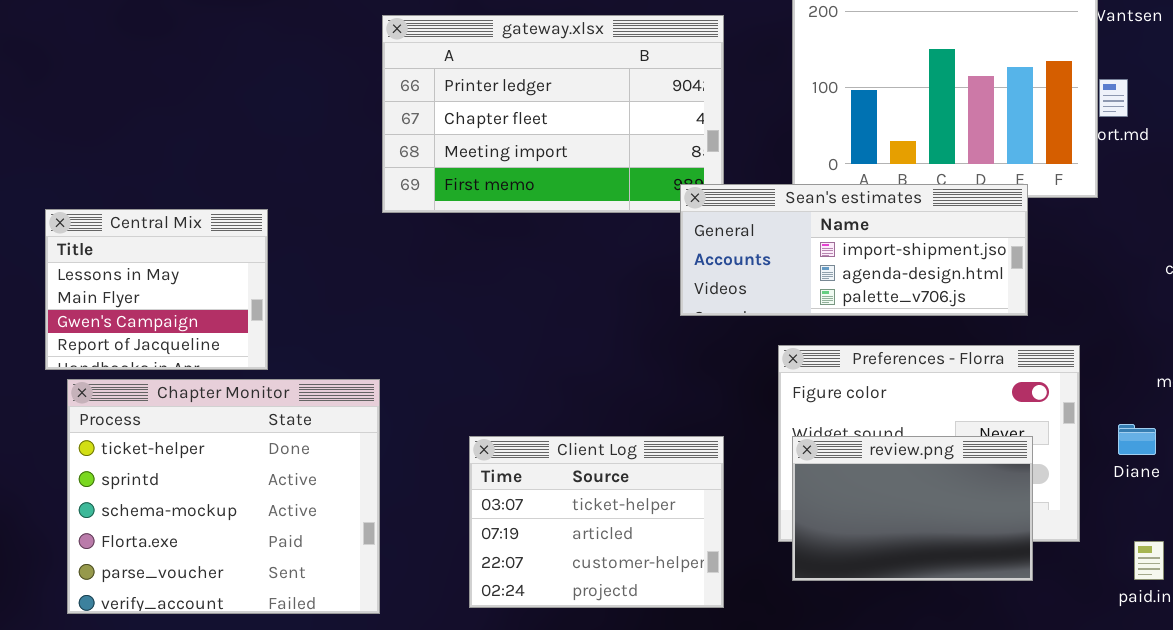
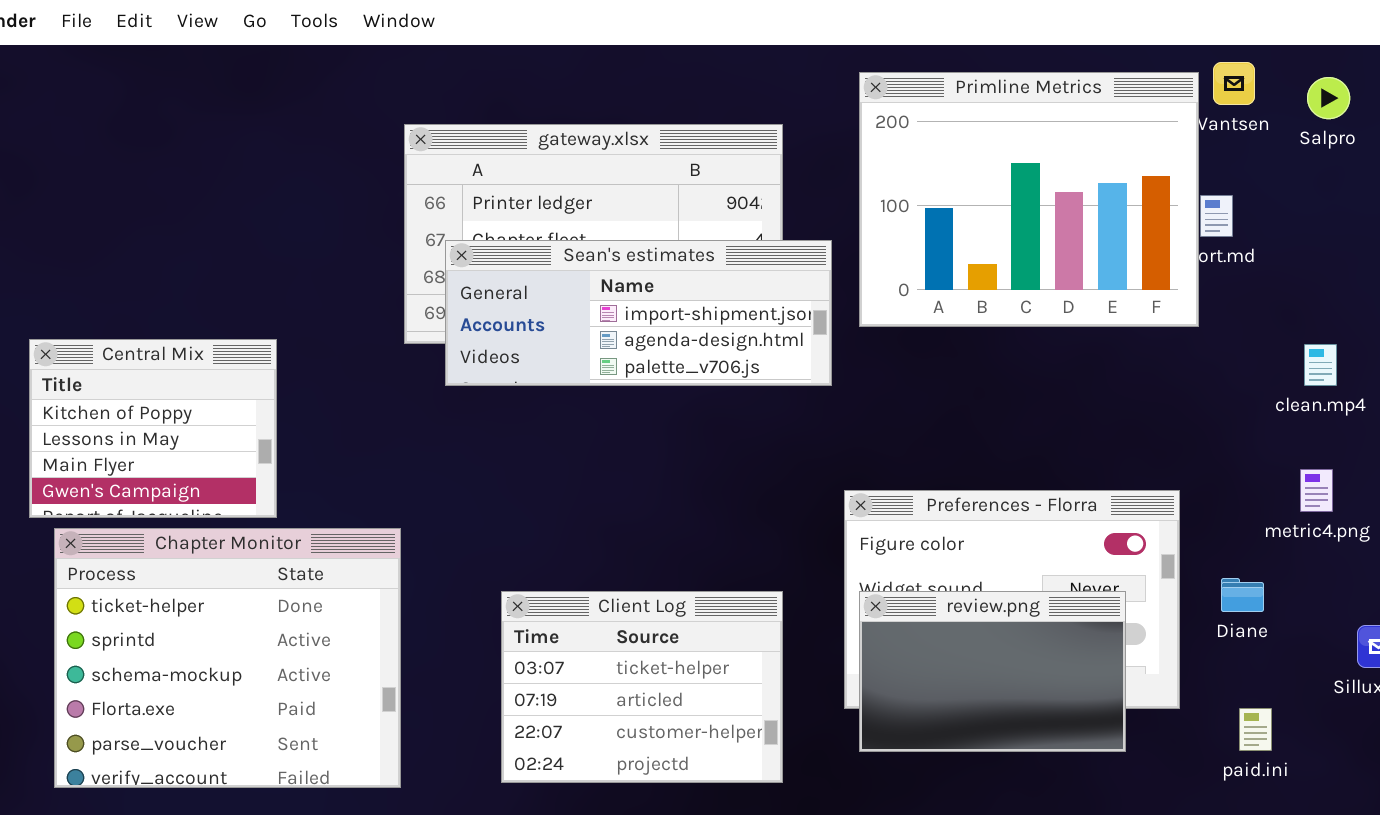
Sean's estimates: [680,184,1028,316] -> [445,240,832,386], moved
Central Mix: [45,209,268,370] -> [29,339,277,518], scrolled up 1 row

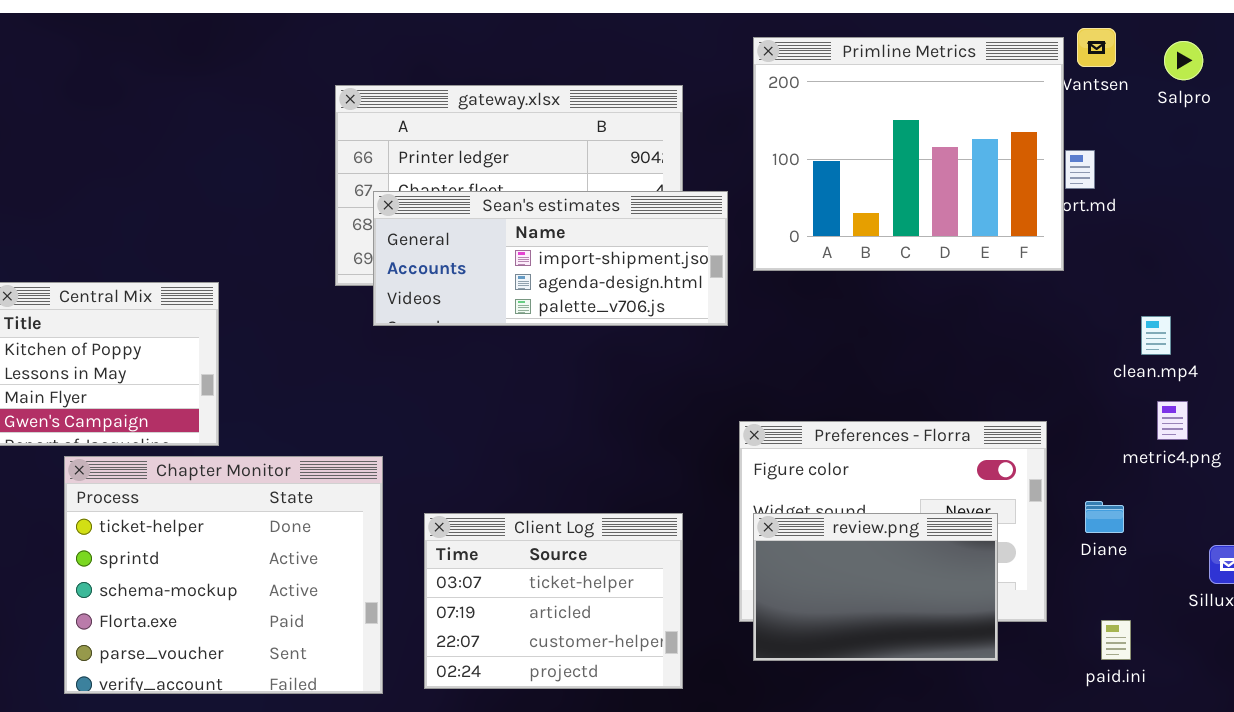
clean.mp4: [1304,344,1337,386] -> [1141,316,1171,355], moved
Chapter Monitor: [54,528,401,788] -> [64,456,383,694], moved

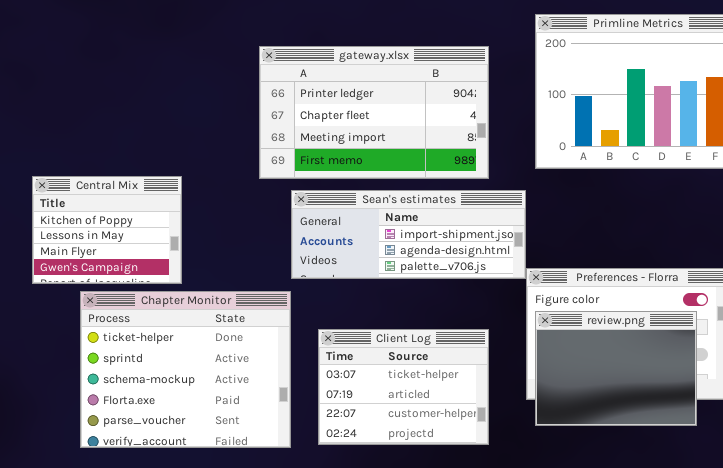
Sean's estimates: [373,191,728,326] -> [291,190,526,279], moved
review.png: [753,513,998,661] -> [535,311,697,426], resized

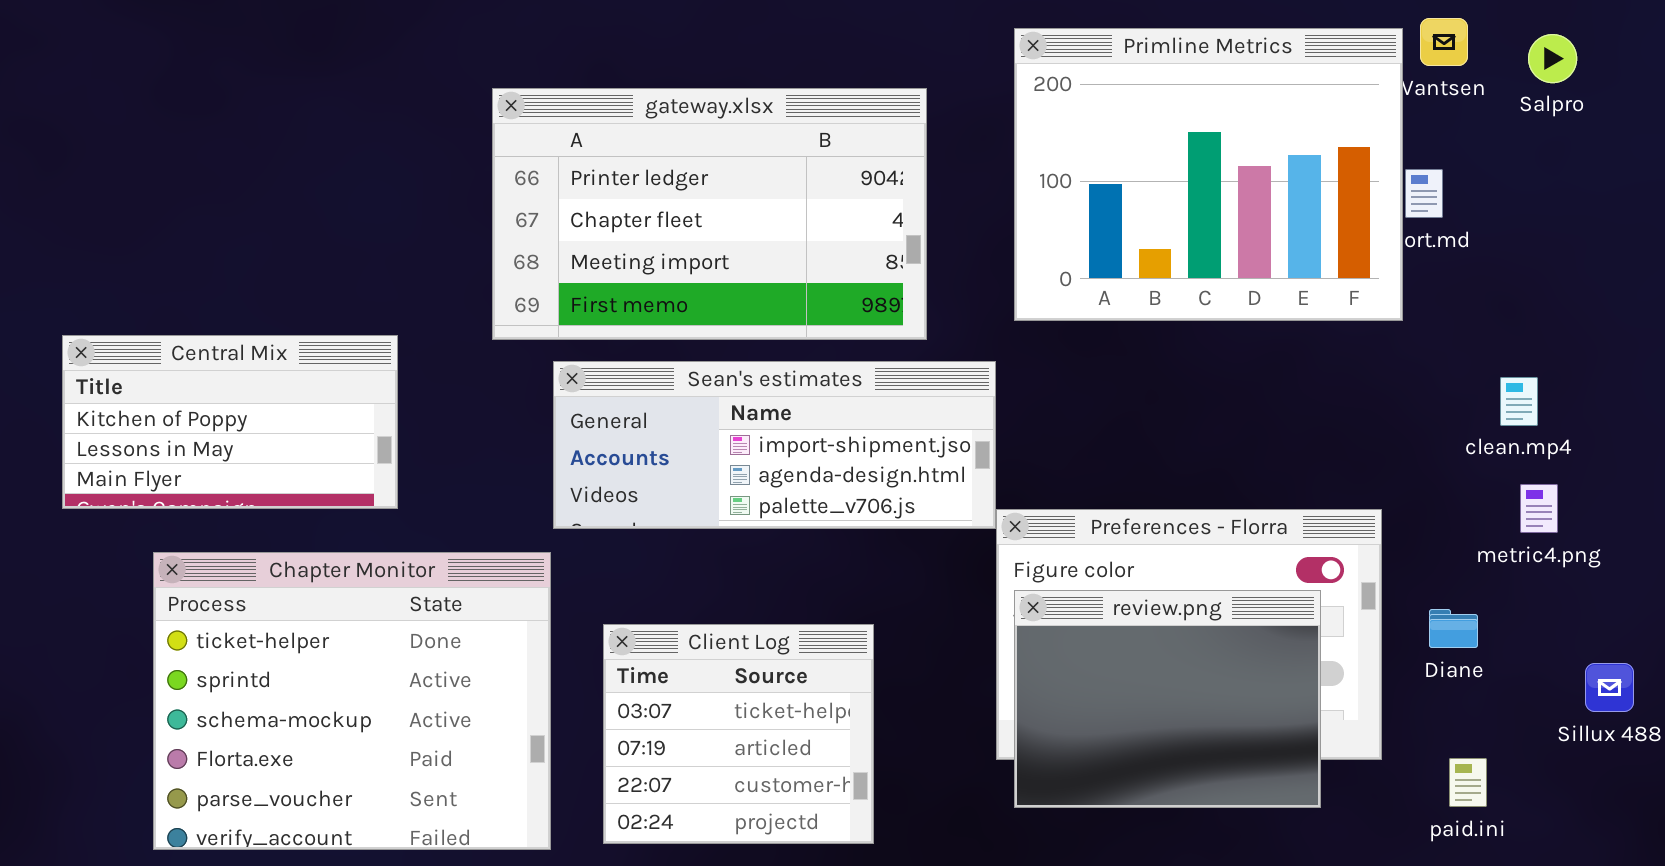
Central Mix: [32,176,182,284] -> [62,335,398,509], resized
Client Log: [318,329,489,445] -> [603,624,874,844], resized

